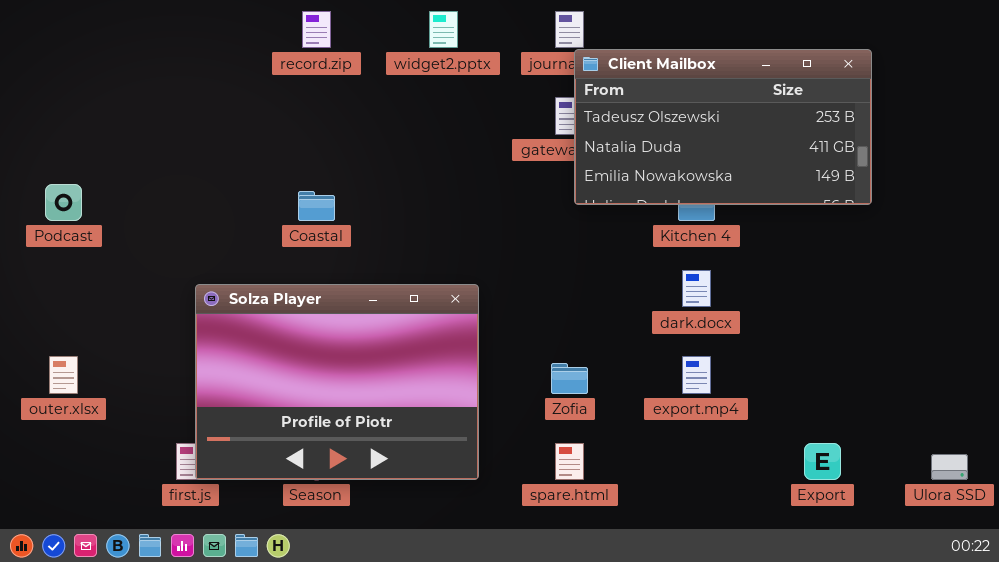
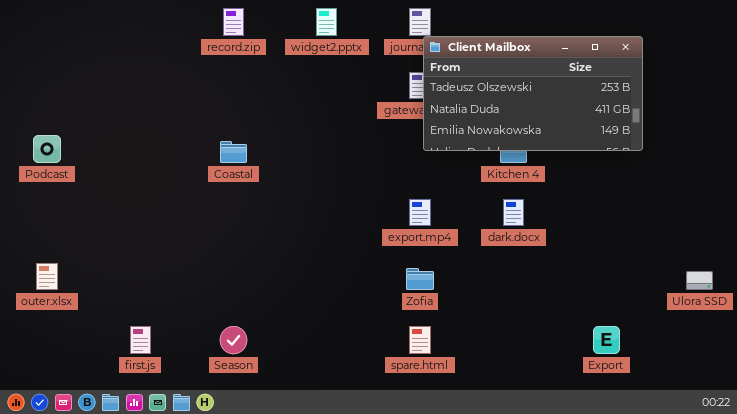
Solza Player: [195,284,479,480] -> none, closed
export.mp4: [682,356,711,394] -> [409,199,431,226], moved
Ulora SSD: [931,454,968,480] -> [686,271,713,290], moved

